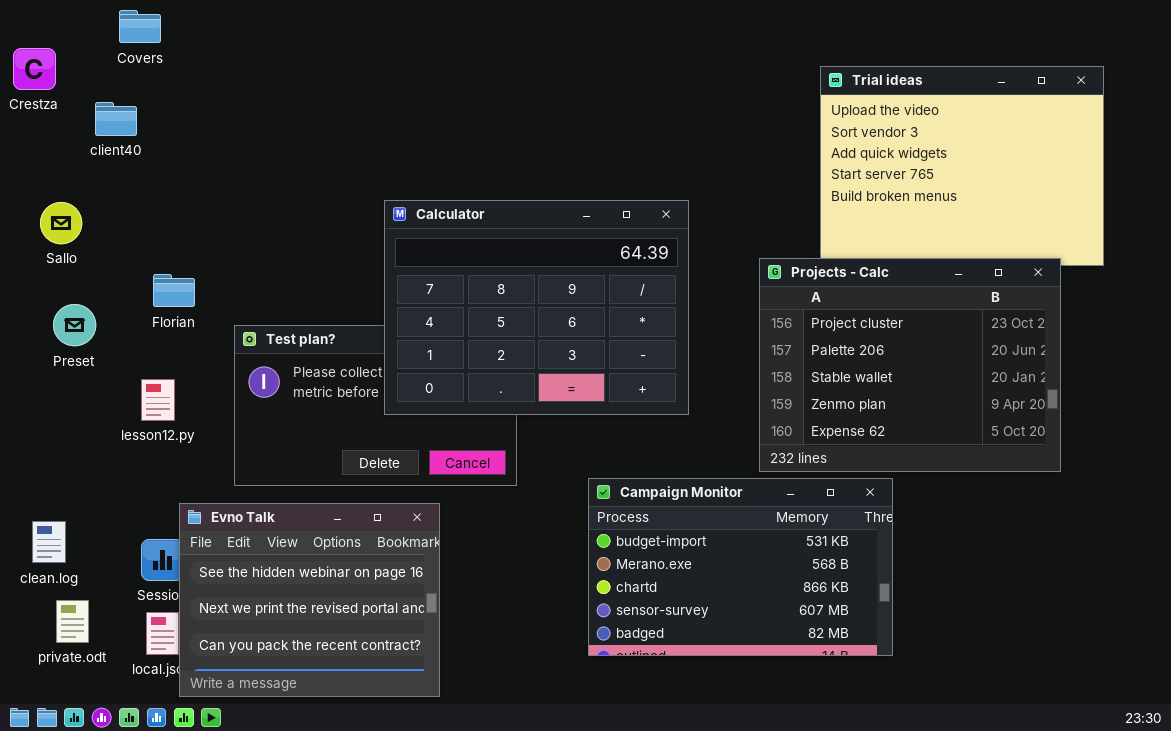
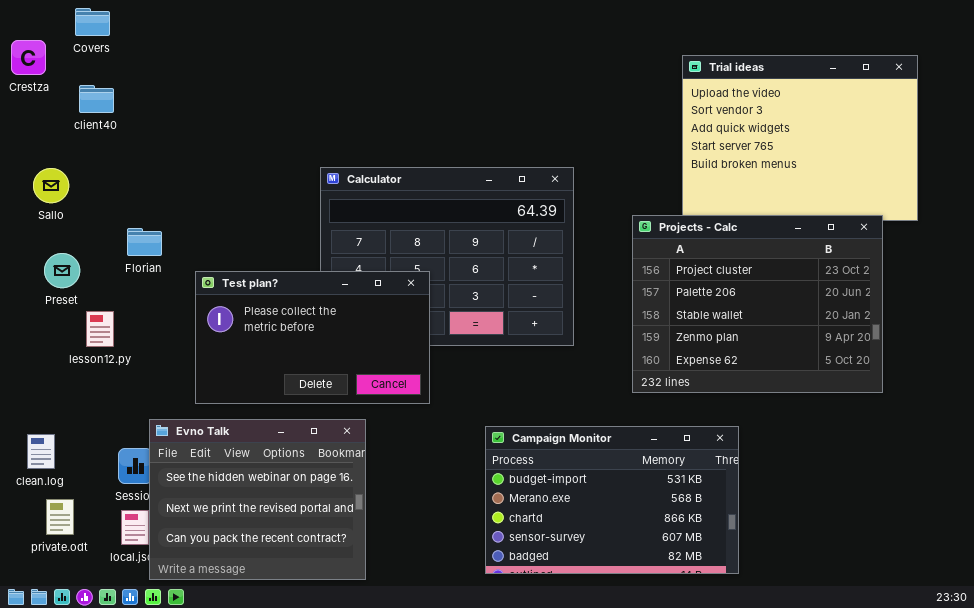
Covers: [119,10,161,43] -> [75,8,110,36], moved
Test plan?: [234,325,517,486] -> [195,271,430,404], raised
lesson12.py: [141,379,175,421] -> [86,311,114,347], moved
Campaign Monitor: [588,478,893,656] -> [485,426,739,574], moved

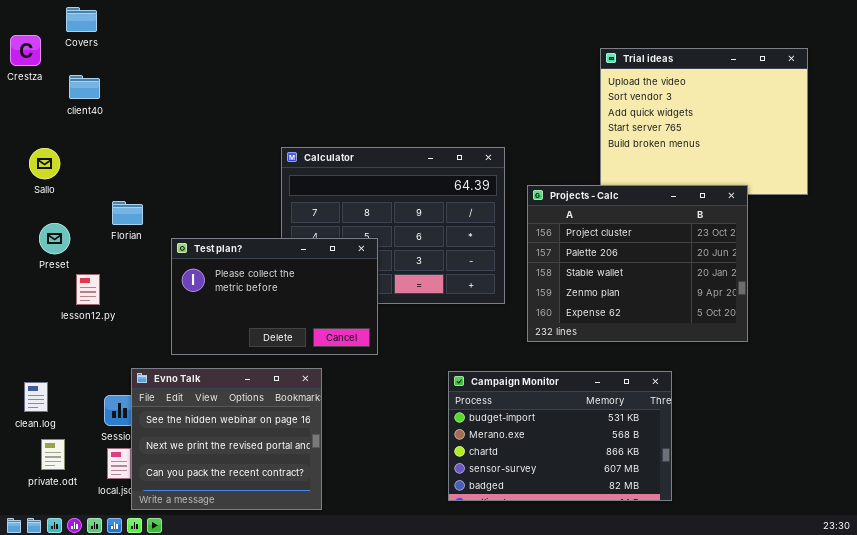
Projects - Calc: [632,215,883,393] -> [527,185,748,342], moved
Campaign Monitor: [485,426,739,574] -> [448,371,672,501], moved

